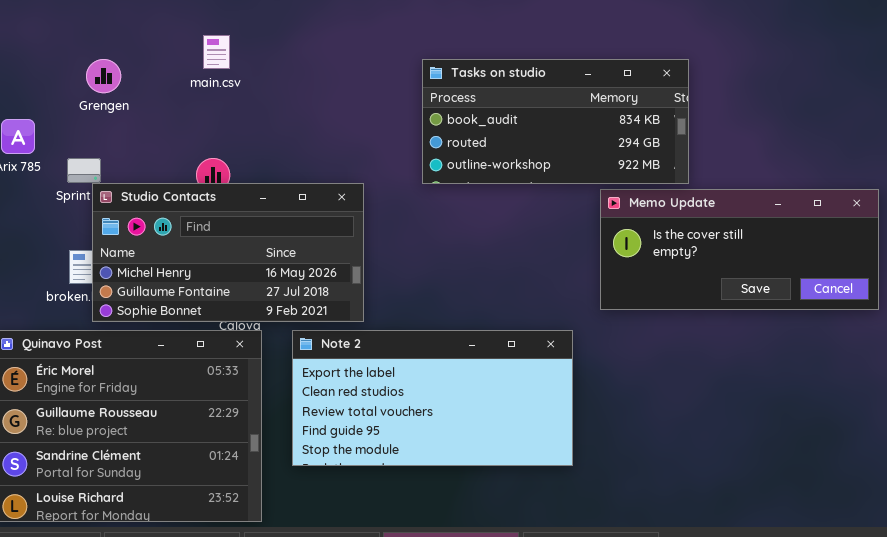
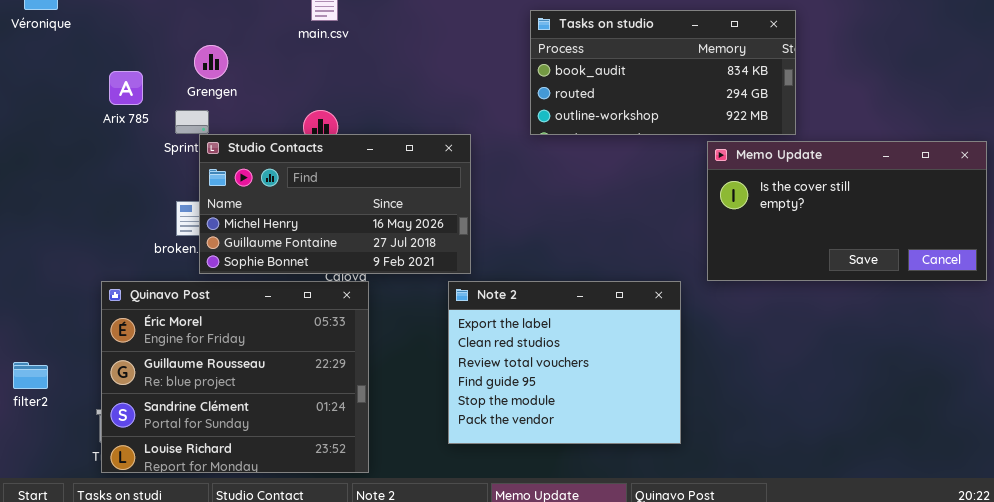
Grengen: [86,59,121,93] -> [194,45,228,79], moved
Memo Update: [600,189,879,310] -> [707,141,987,281], resized
Note 2: [292,330,573,466] -> [448,281,681,444], resized

